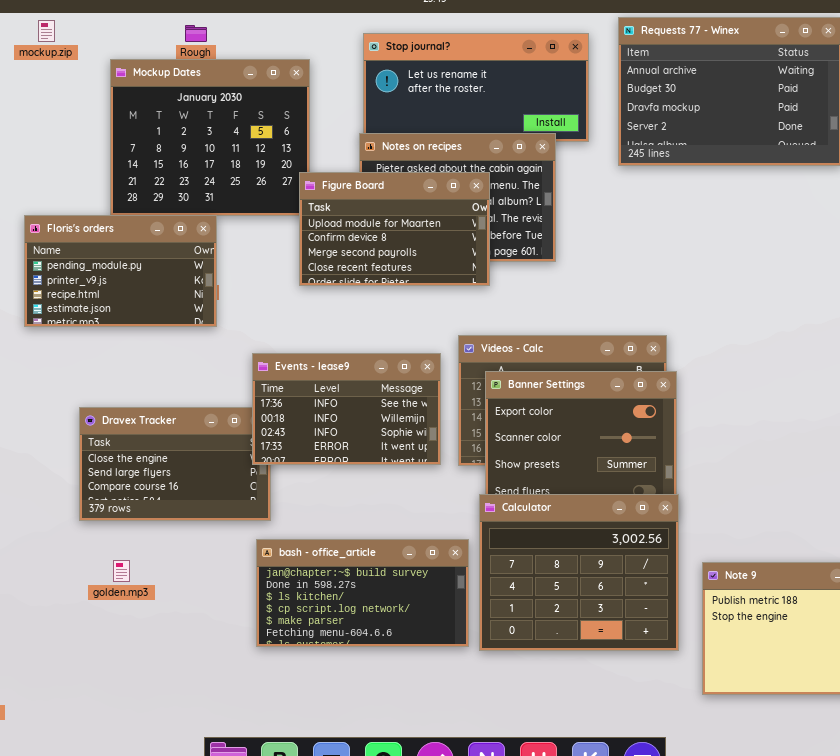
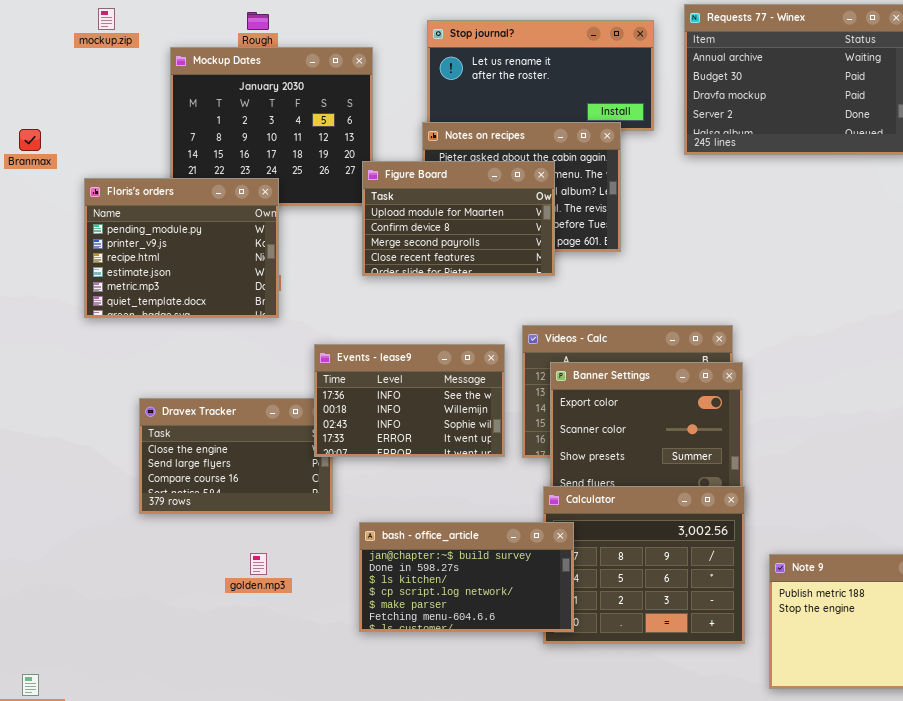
Floris's orders: [24,215,217,327] -> [84,178,279,318], resized
bash - office_article: [256,539,469,647] -> [359,522,574,632], moved
golden.mp3: [113,560,130,582] -> [250,553,267,575], moved

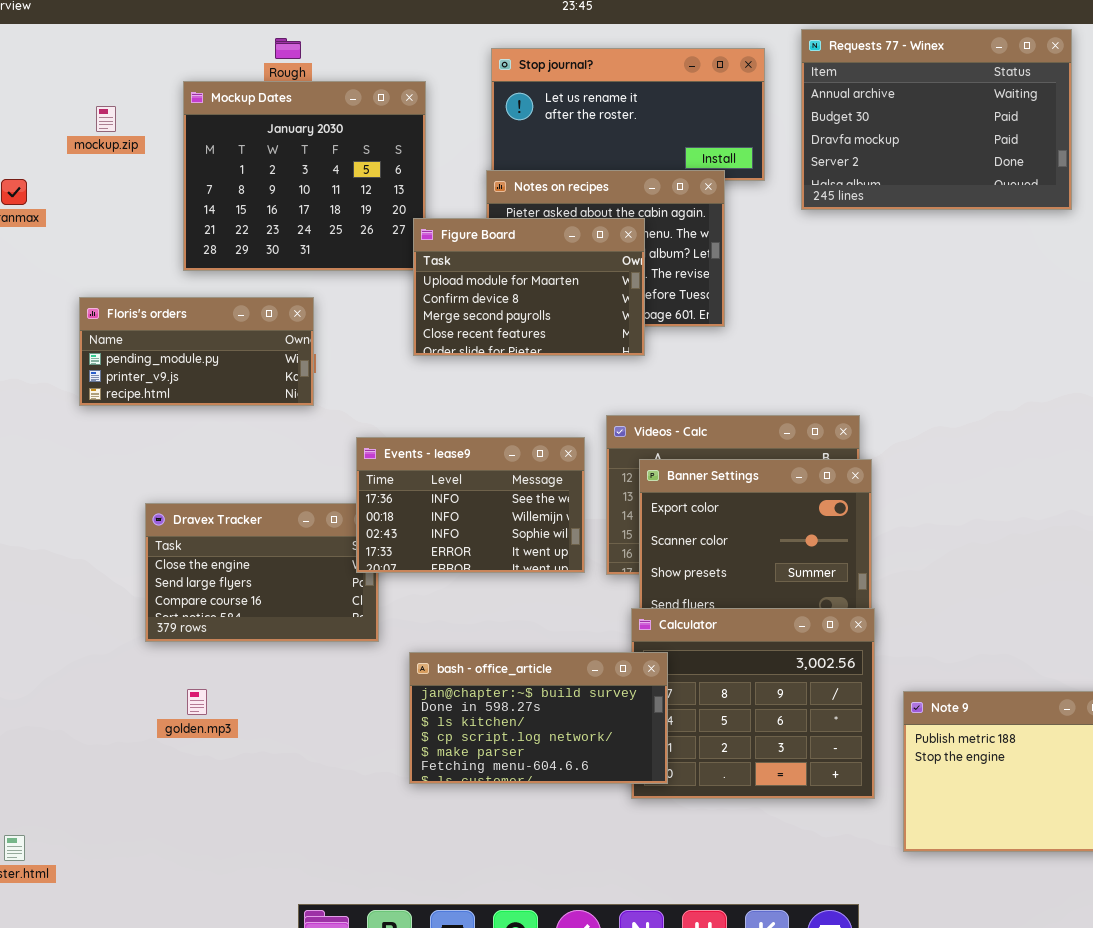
mockup.zip: [98,8,115,30] -> [96,106,116,132], moved
Floris's orders: [84,178,279,318] -> [79,297,314,406], resized
golden.mp3: [250,553,267,575] -> [187,689,207,715], moved

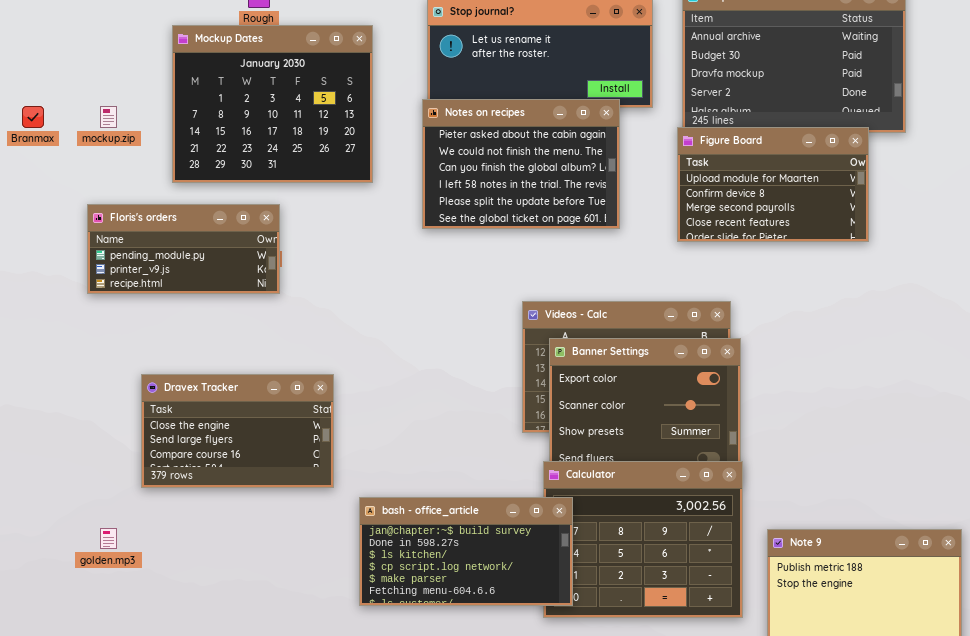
mockup.zip: [96,106,116,132] -> [100,106,117,128], moved
Figure Board: [413,218,645,356] -> [677,127,869,242], moved
Events - lease9: [356,437,585,573] -> none, closed
golden.mp3: [187,689,207,715] -> [100,528,117,549], moved

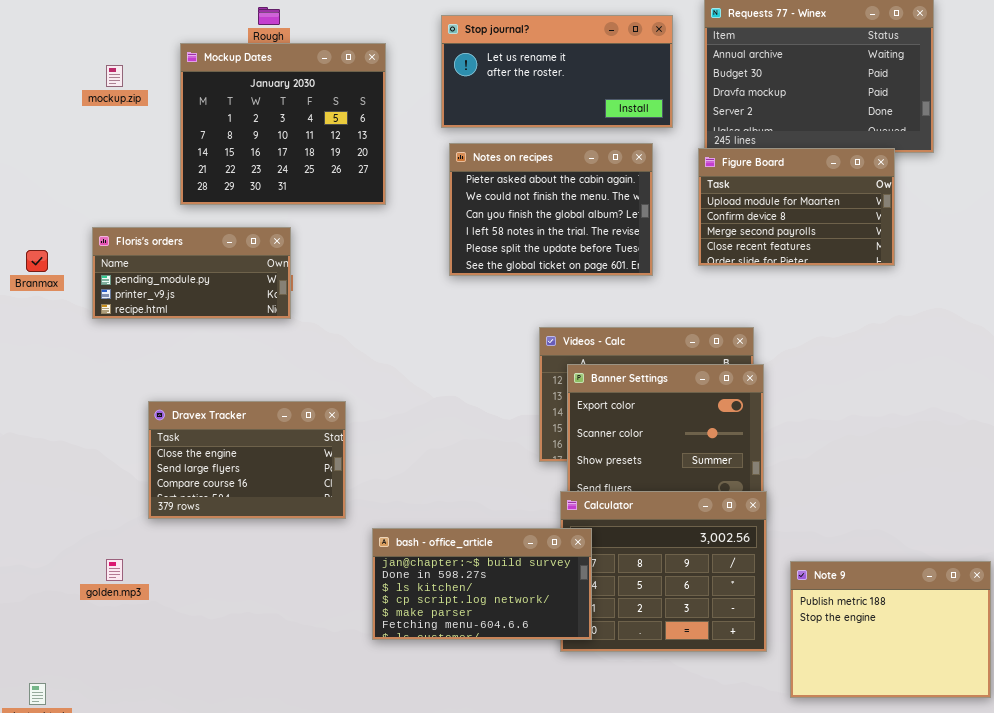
Notes on recipes: [422,99,620,229] -> [449,143,653,276], moved
Branmax: [22,106,44,128] -> [26,250,48,272], moved
mockup.zip: [100,106,117,128] -> [106,65,123,87], moved

